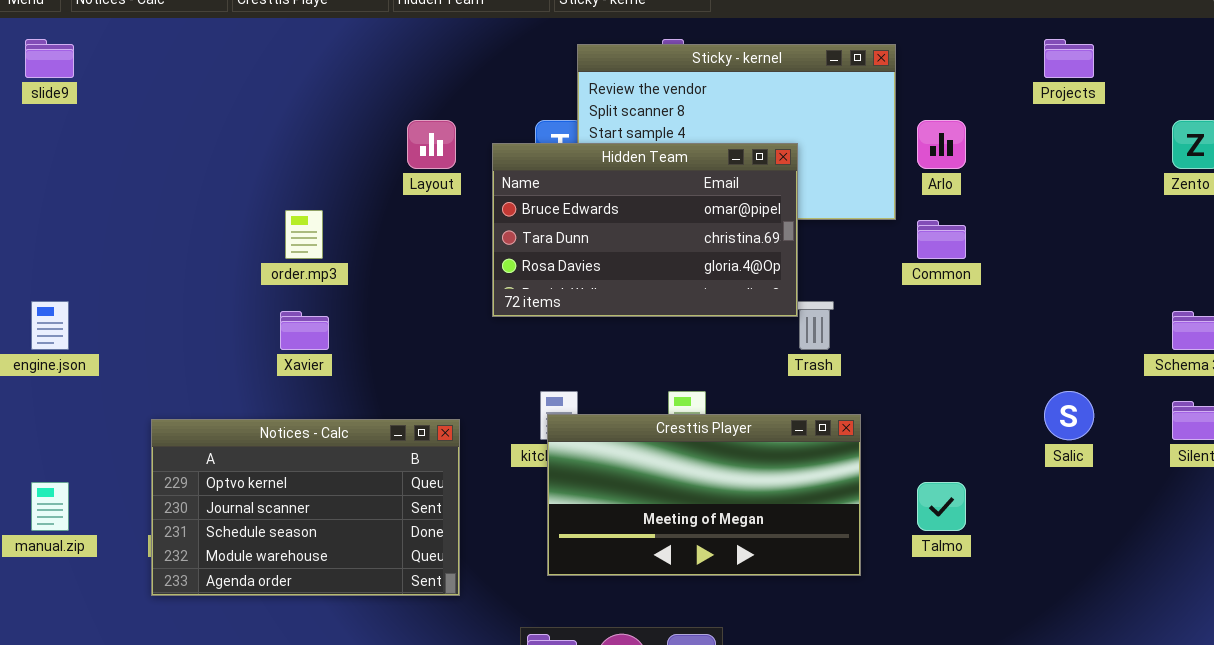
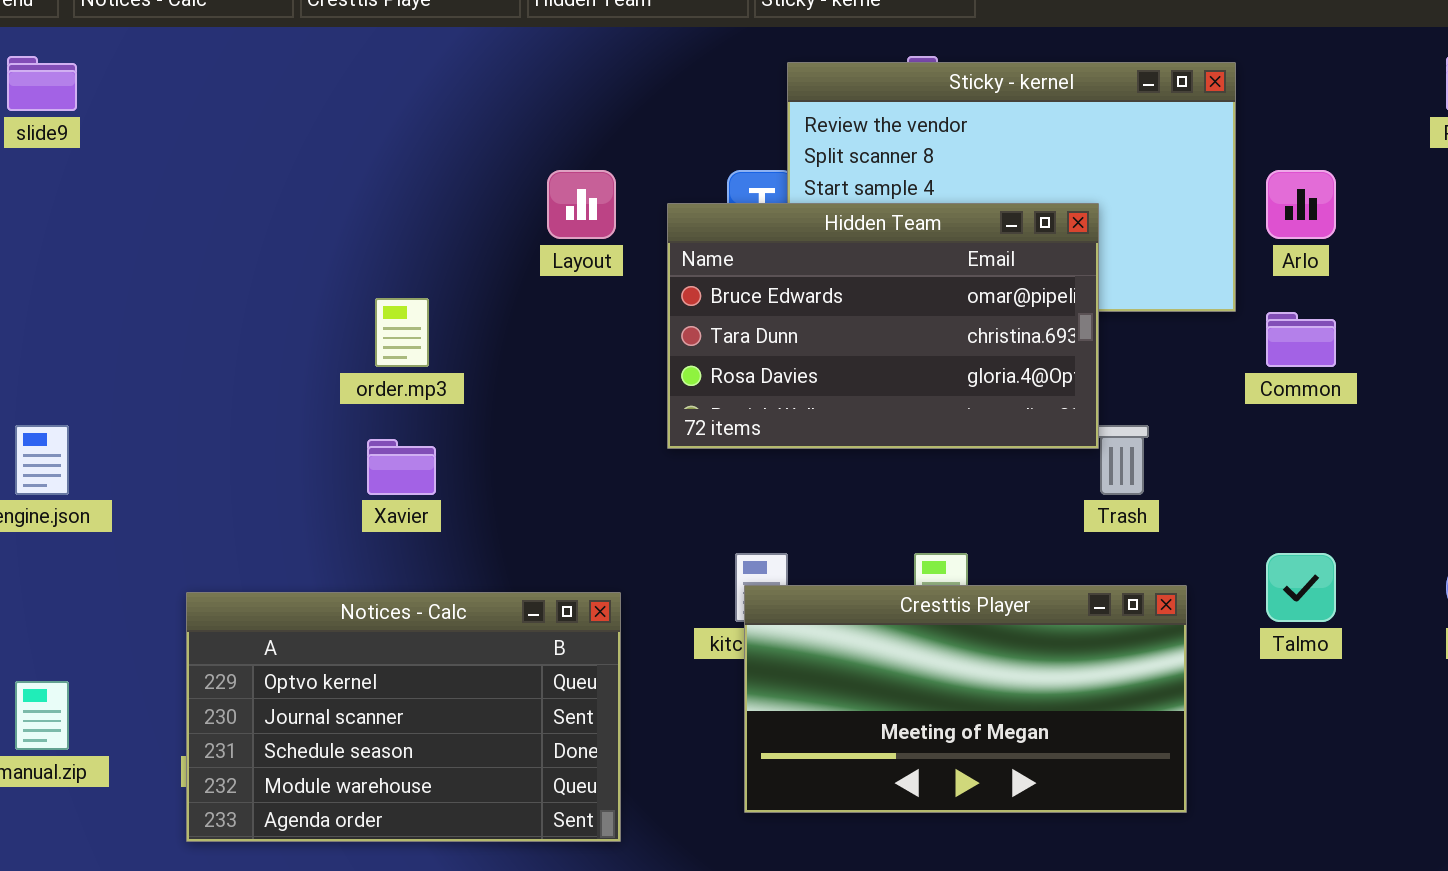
Talmo: [917,482,966,531] -> [1266,553,1336,622], moved

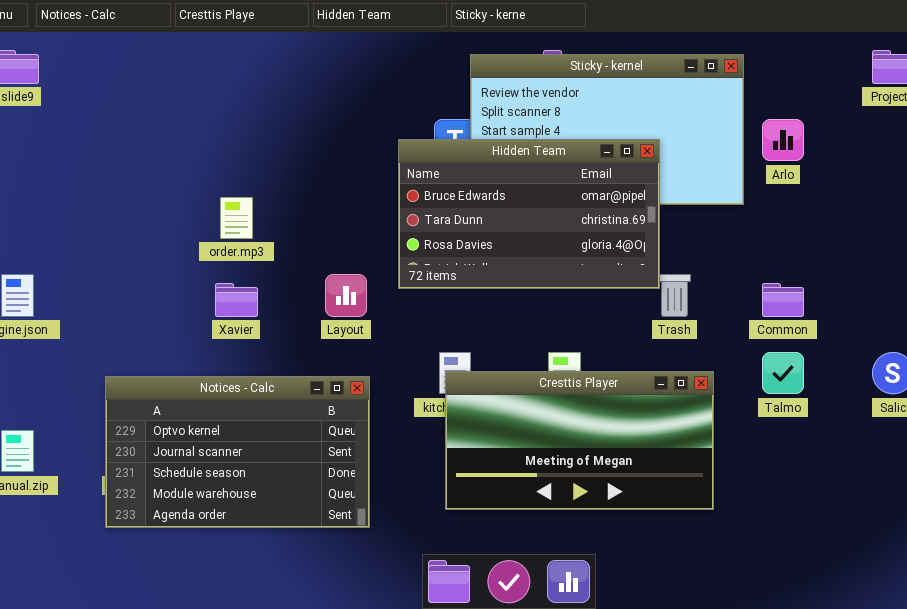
Layout: [547,170,616,239] -> [325,274,367,317], moved
Common: [1266,312,1336,367] -> [762,283,804,317], moved

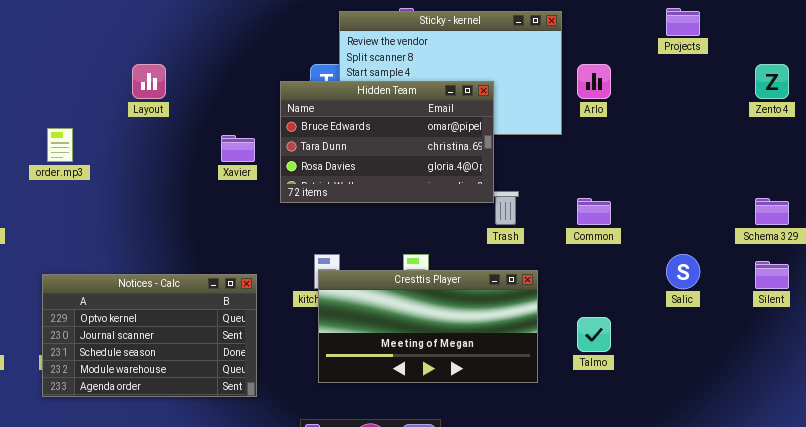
order.mp3: [220,197,253,239] -> [47,128,73,162], moved
Layout: [325,274,367,317] -> [132,64,166,99], moved
Xavier: [215,283,258,317] -> [221,135,255,162], moved
Talmo: [762,352,804,394] -> [577,317,611,352], moved

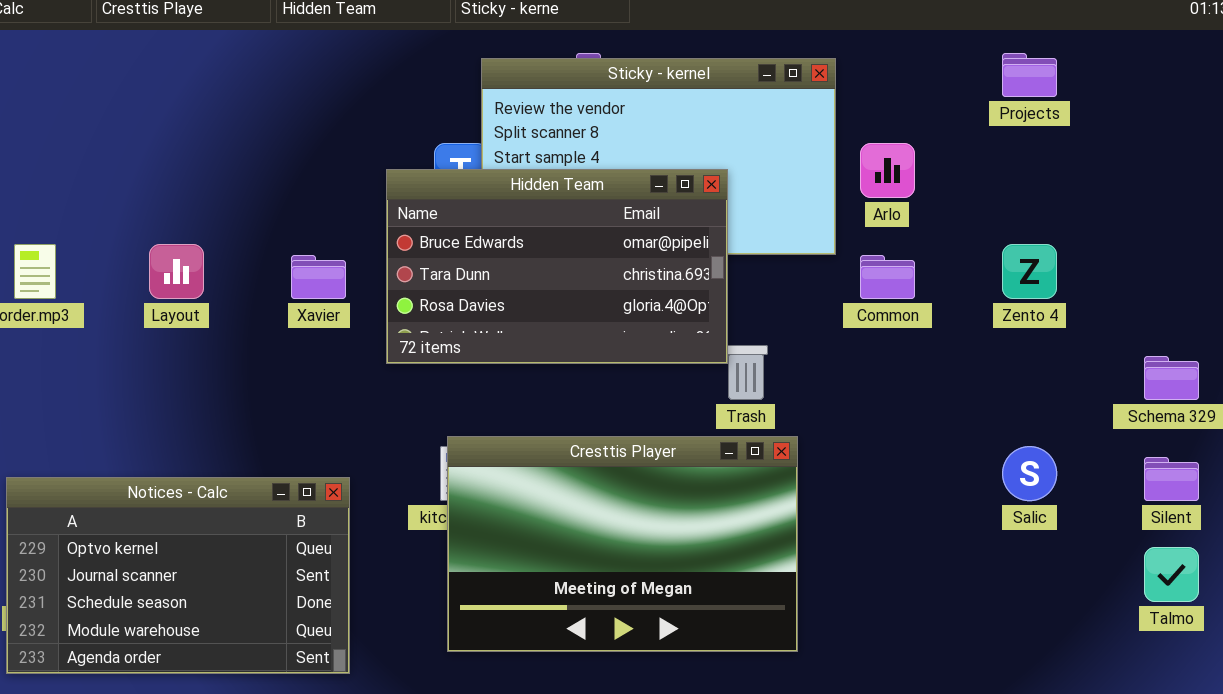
Layout: [132,64,166,99] -> [149,244,204,299], moved
Zento 4: [755,64,789,99] -> [1002,244,1057,299], moved
Common: [577,198,611,225] -> [860,255,915,299], moved
Cresttis Player: [318,270,538,383] -> [447,436,798,652], resized
Talmo: [577,317,611,352] -> [1144,547,1199,602], moved

